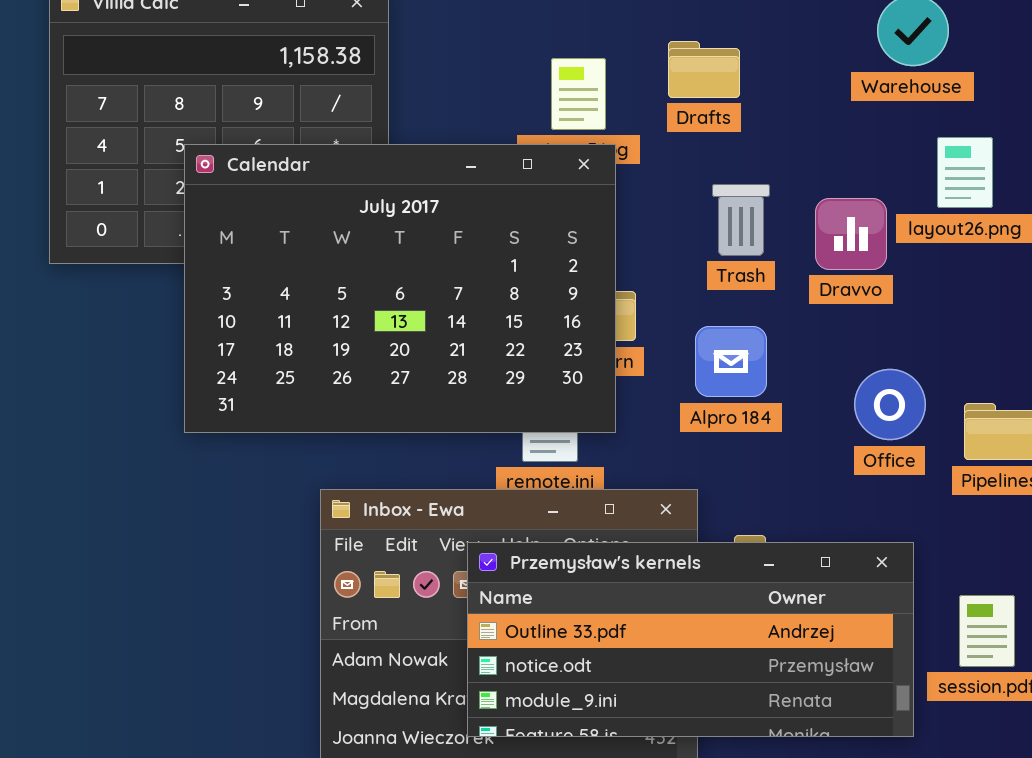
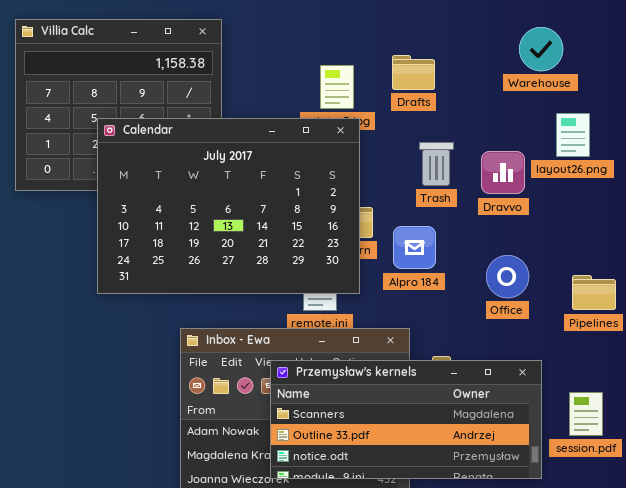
Alpro 184: [695,326,767,397] -> [393,226,436,269], moved
Office: [854,369,926,440] -> [486,255,529,298], moved
Przemysław's kernels: [467,542,914,737] -> [270,360,542,479], scrolled up 1 row

